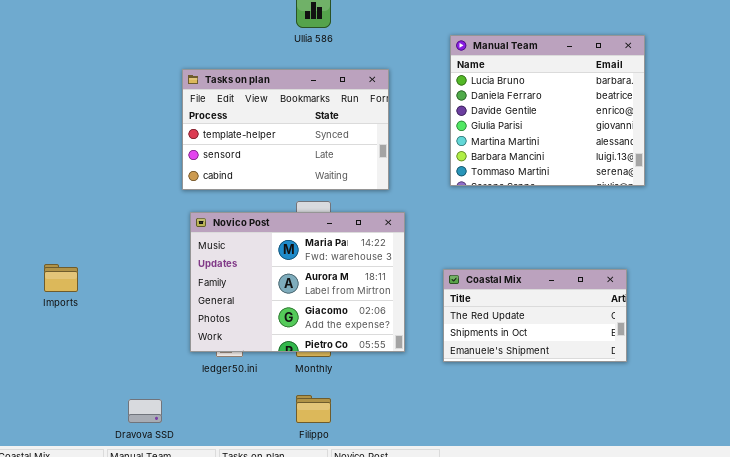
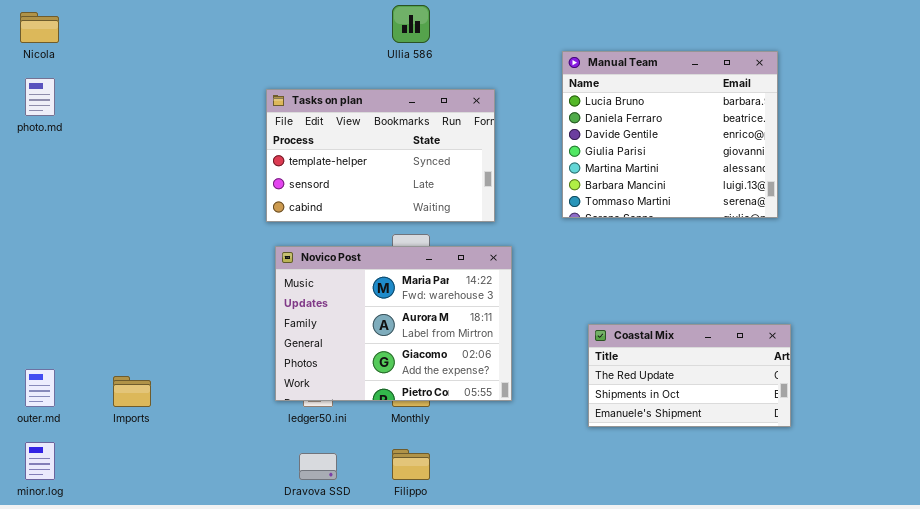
Imports: [44,264,78,292] -> [113,376,151,407], moved
Coastal Mix: [443,269,627,362] -> [588,324,791,427], moved
Dravova SSD: [128,399,162,423] -> [299,453,337,480], moved

